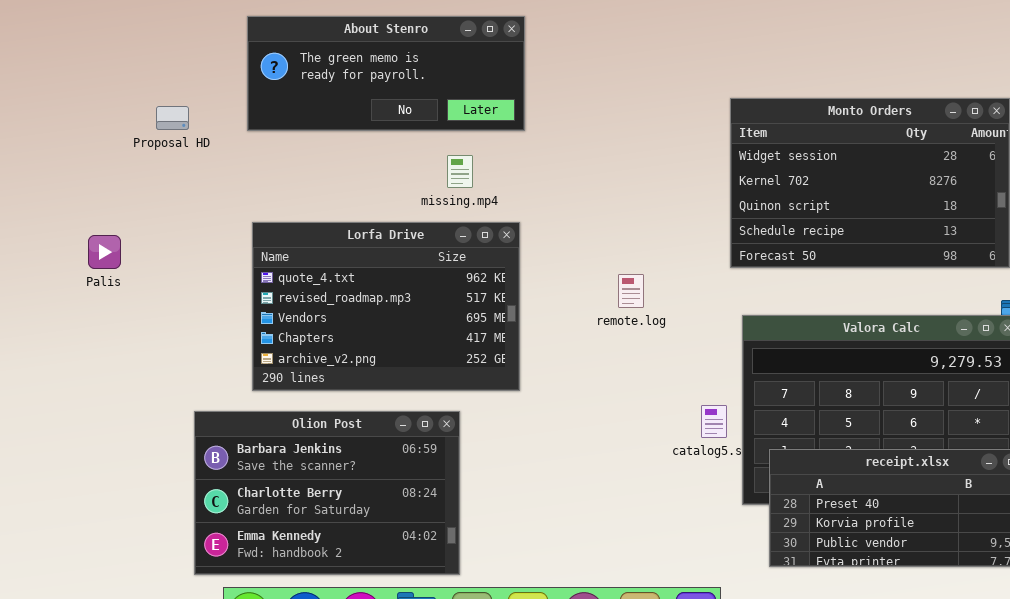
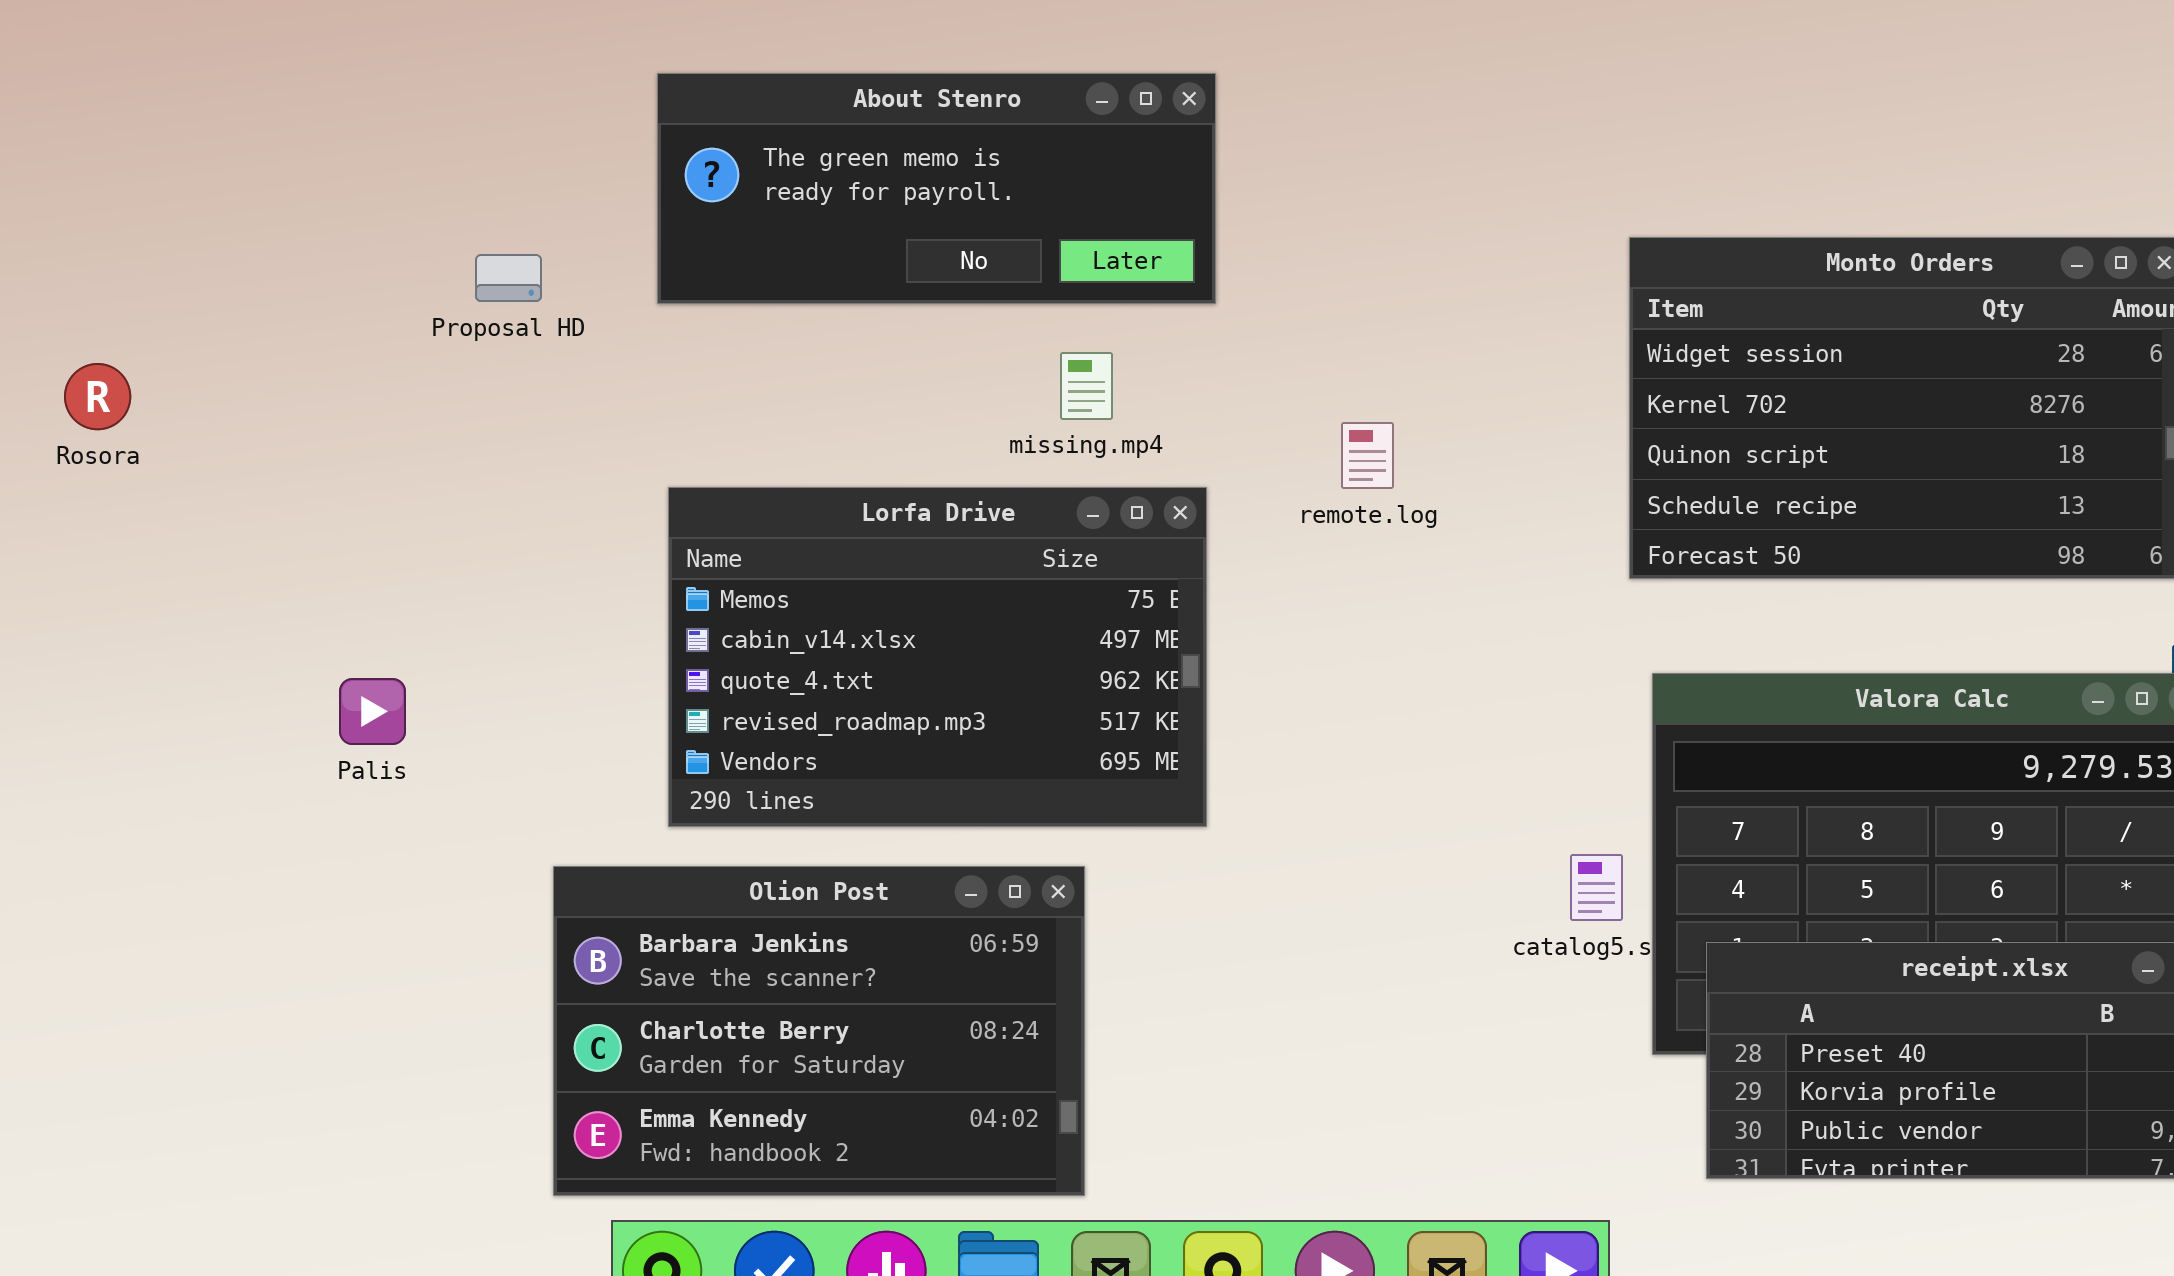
Lorfa Drive: [252,222,520,391] -> [668,487,1207,827], scrolled up 2 rows
Palis: [88,235,121,269] -> [339,678,406,745], moved
remote.log: [618,274,644,308] -> [1341,422,1394,489], moved

